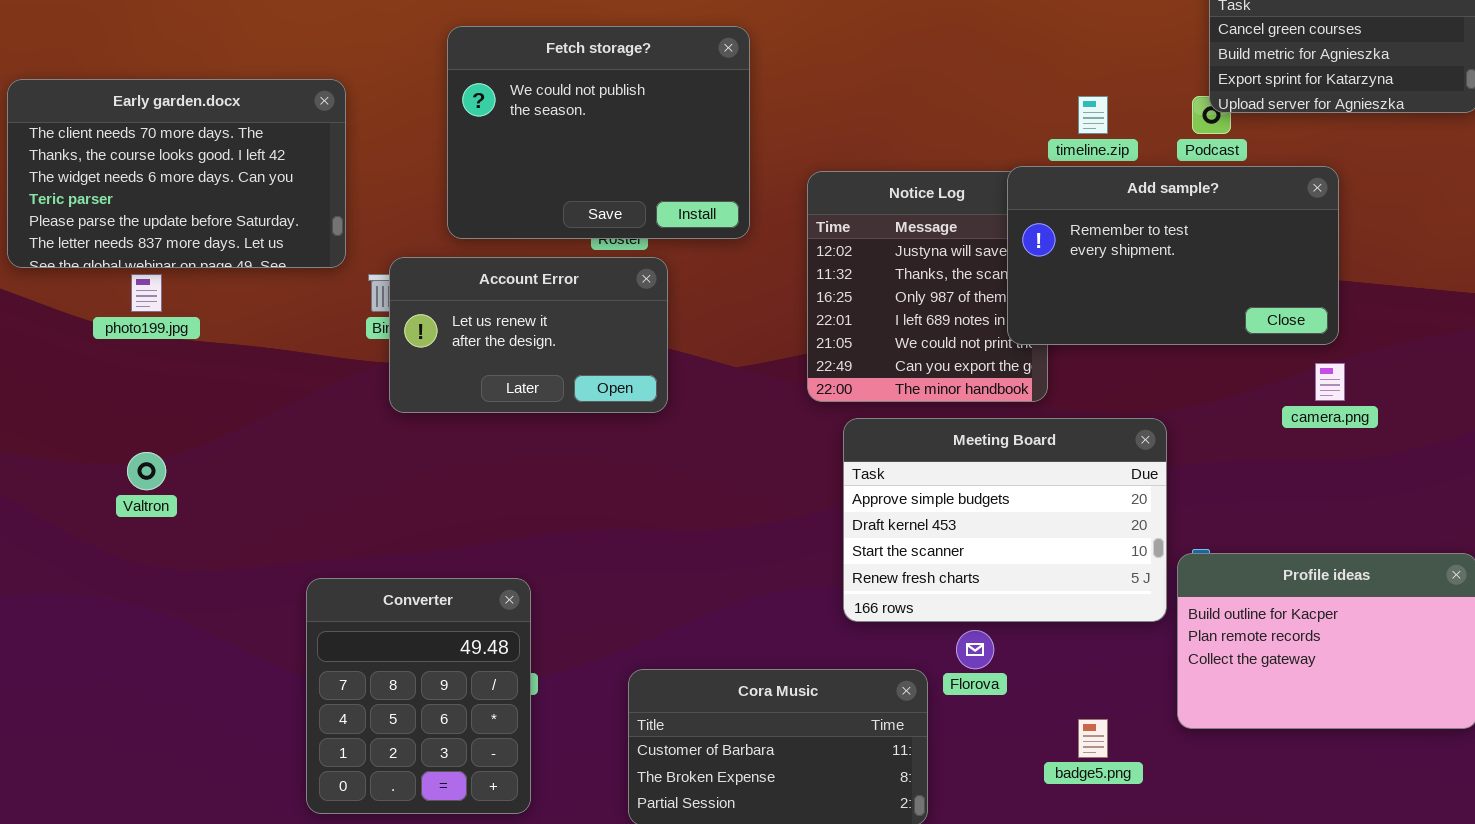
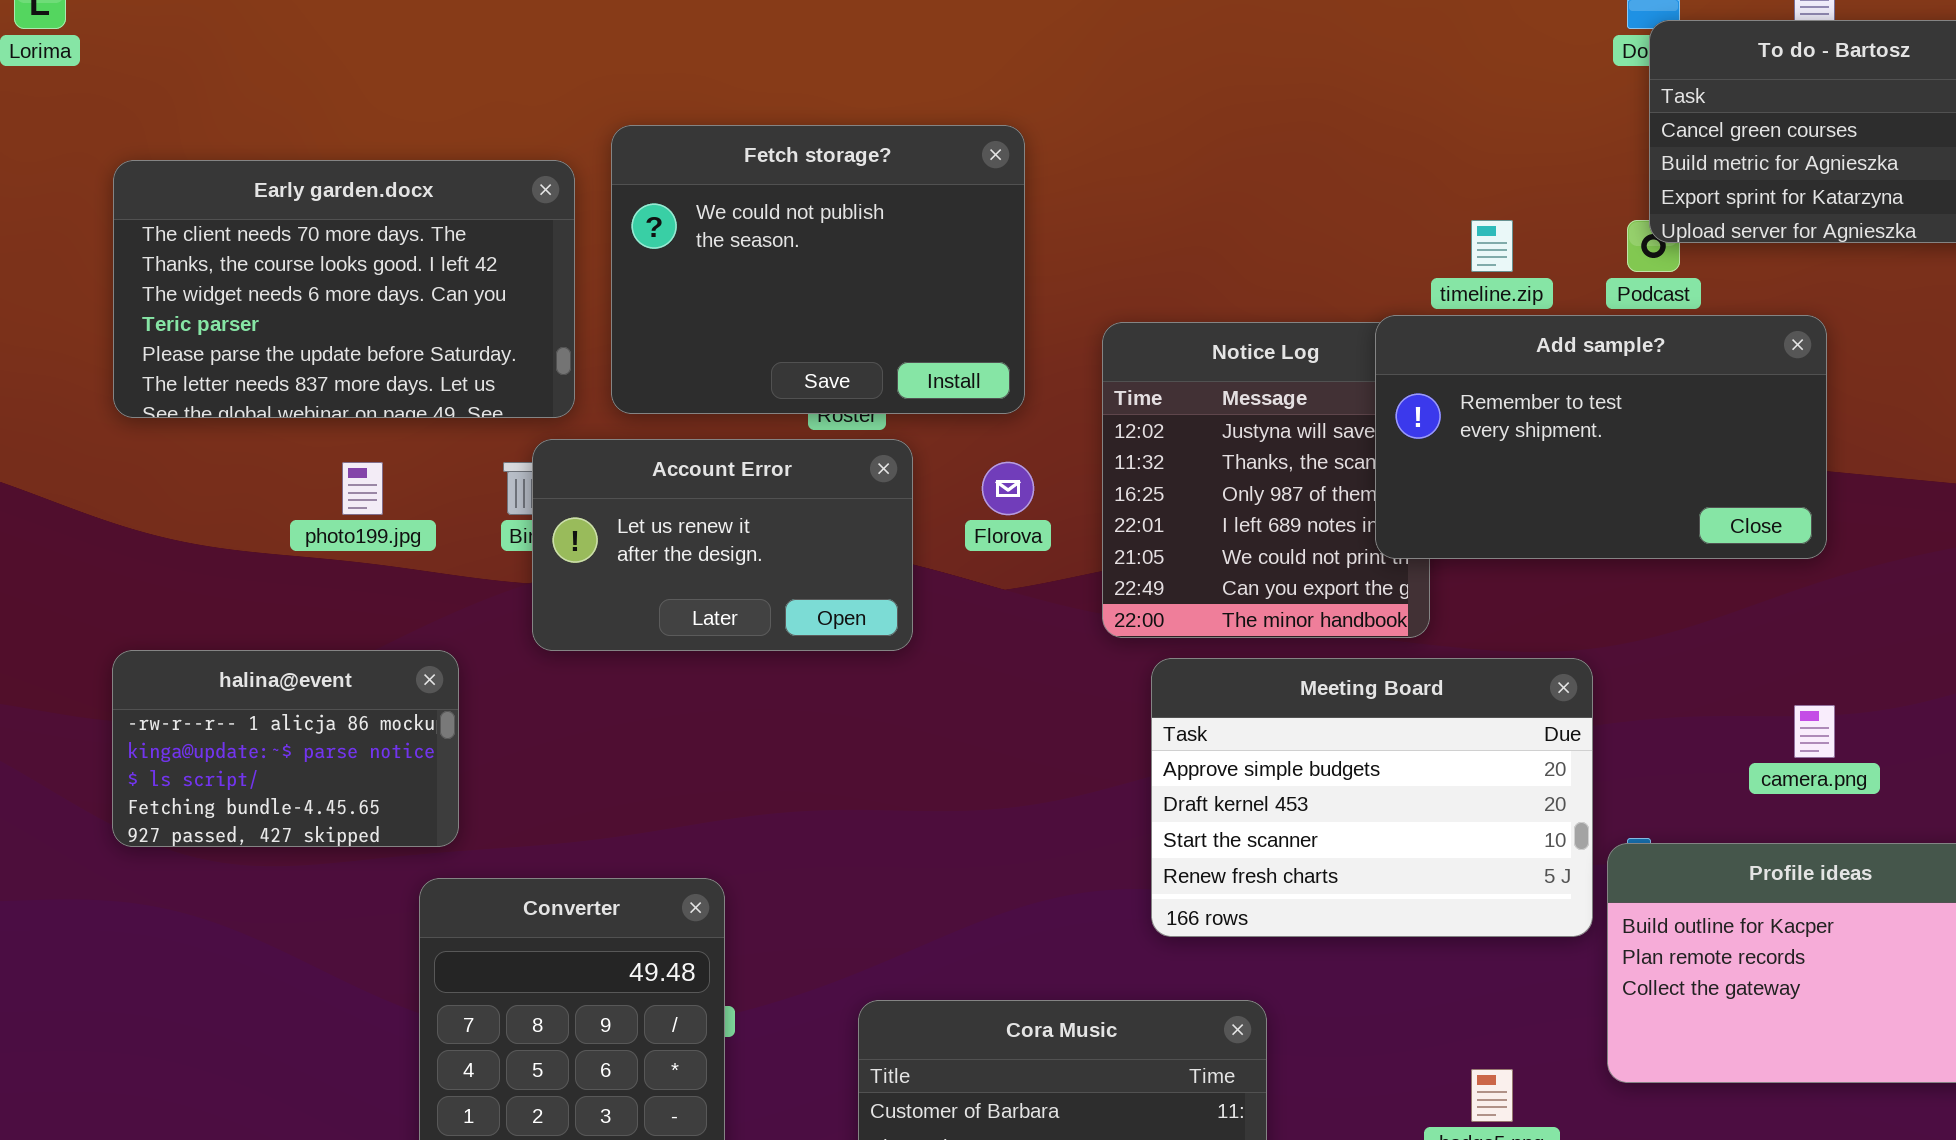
Early garden.docx: [7,79,346,268] -> [113,160,575,418], moved
photo199.jpg: [131,274,162,312] -> [342,462,383,515], moved
camera.png: [1315,363,1345,401] -> [1794,705,1835,758], moved
halina@event: none -> [112,650,459,847], opened
Florova: [956,630,994,669] -> [982,462,1034,515], moved

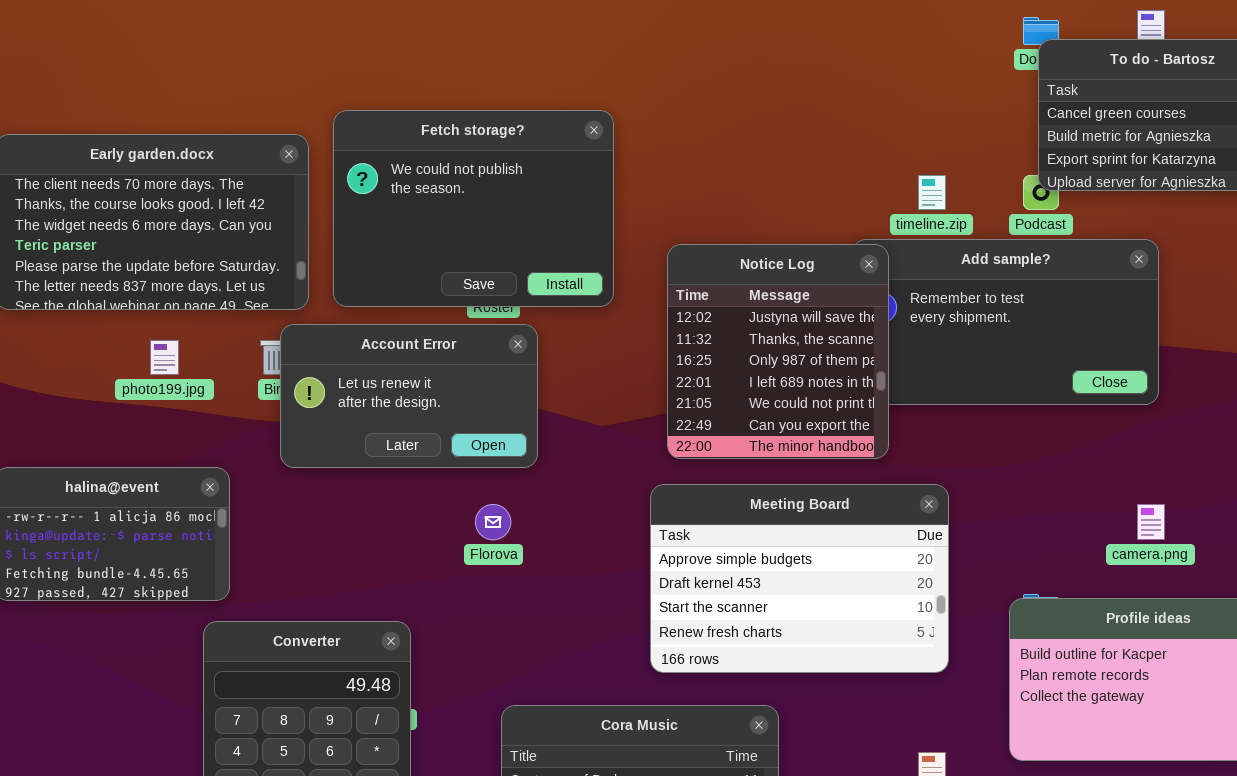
Notice Log: [1102,322,1430,638] -> [667,244,889,459], raised
Florova: [982,462,1034,515] -> [475,504,511,540], moved
Meeting Board: [1151,658,1593,937] -> [650,484,949,673], moved

